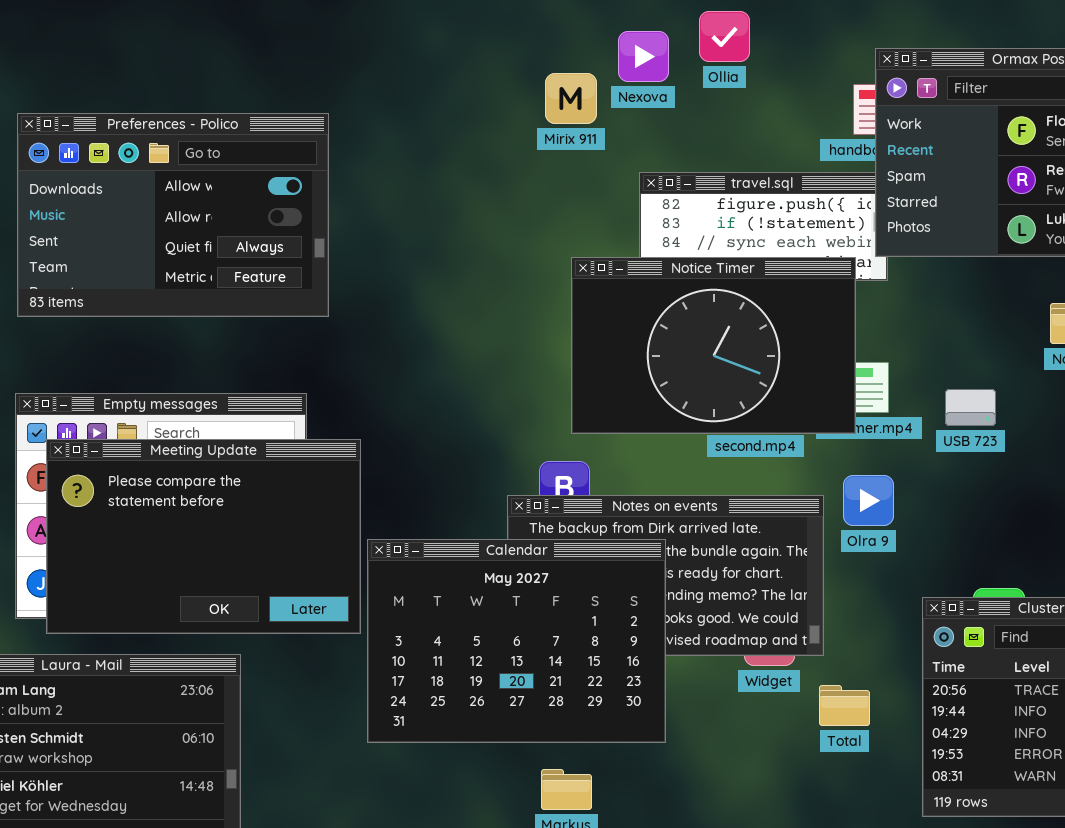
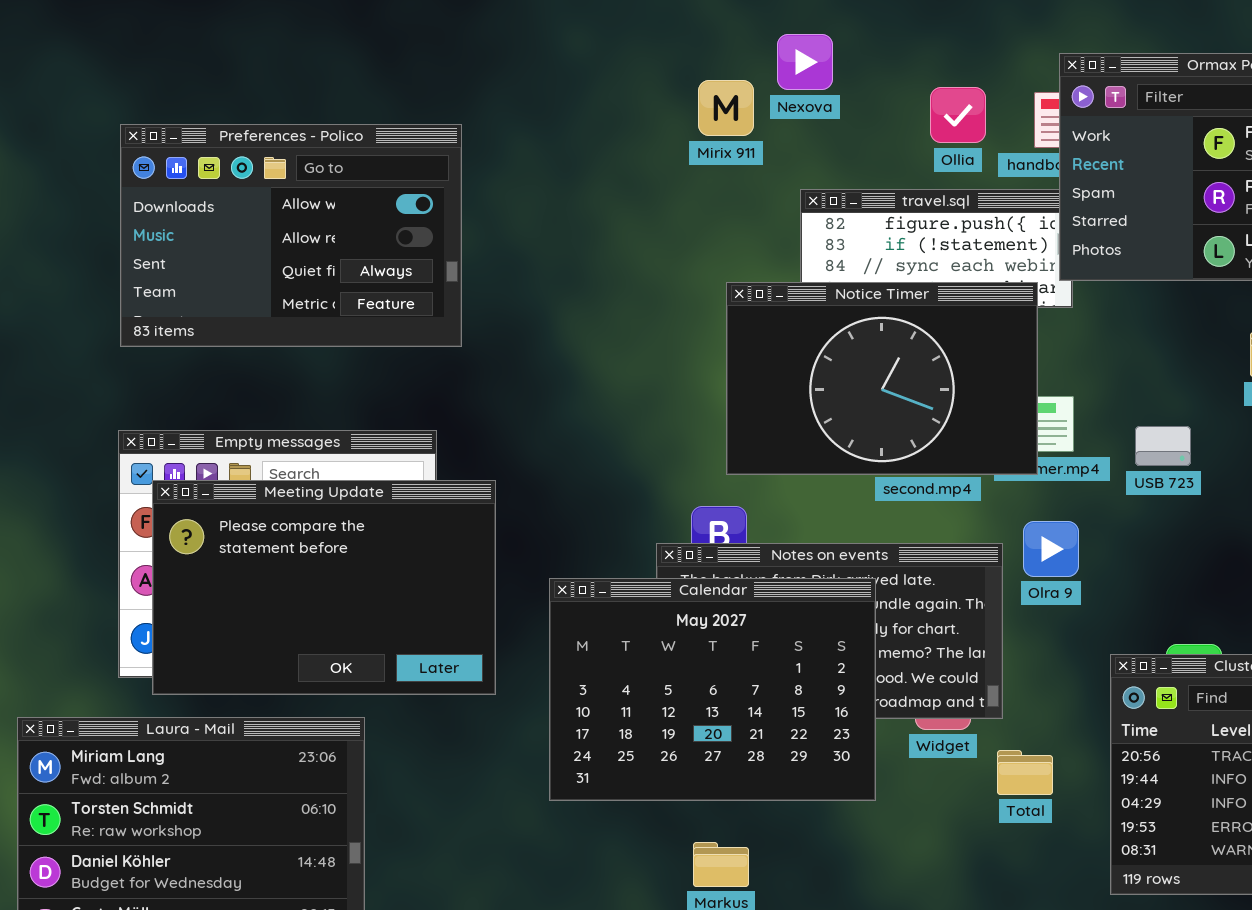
Ollia: [699,11,750,62] -> [930,87,986,143], moved
Calendar: [367,539,666,743] -> [549,578,876,801], moved

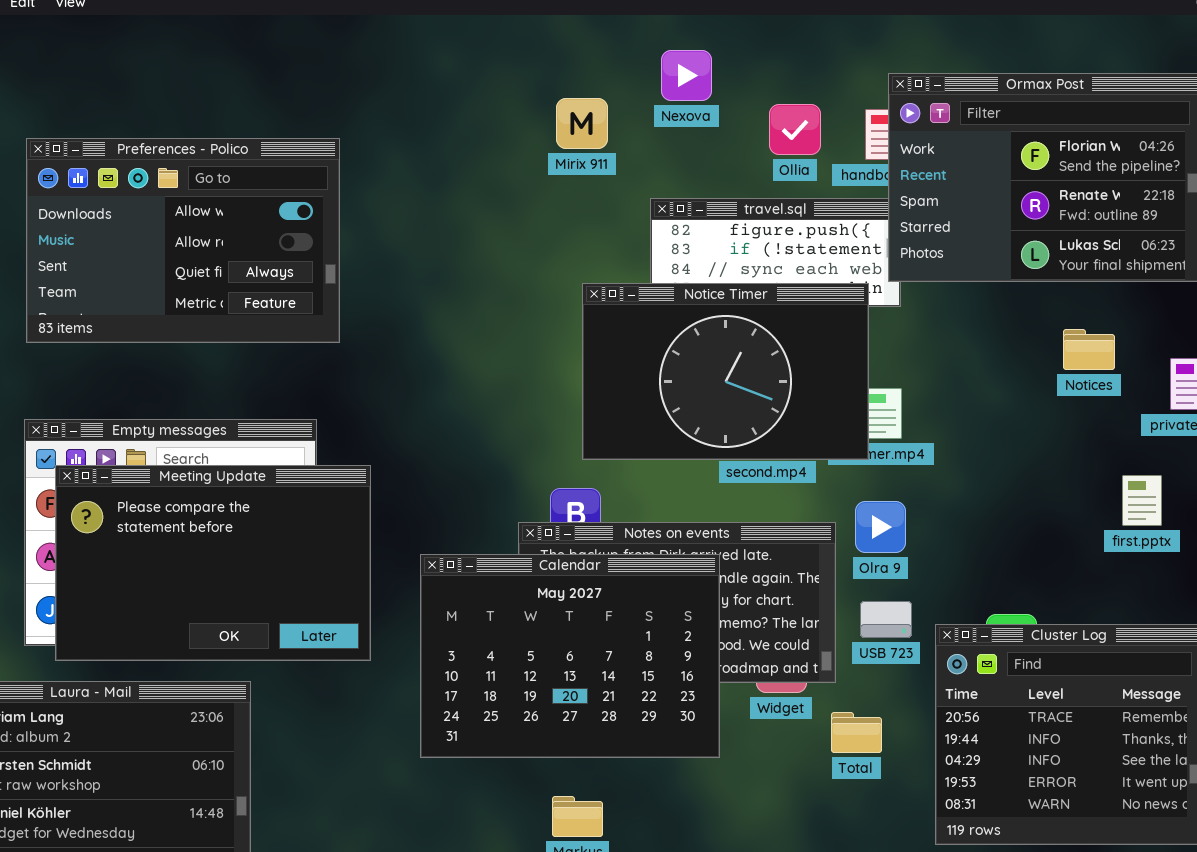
Nexova: [777,34,833,90] -> [661,50,712,101], moved
USB 723: [1135,426,1191,466] -> [860,601,912,638], moved

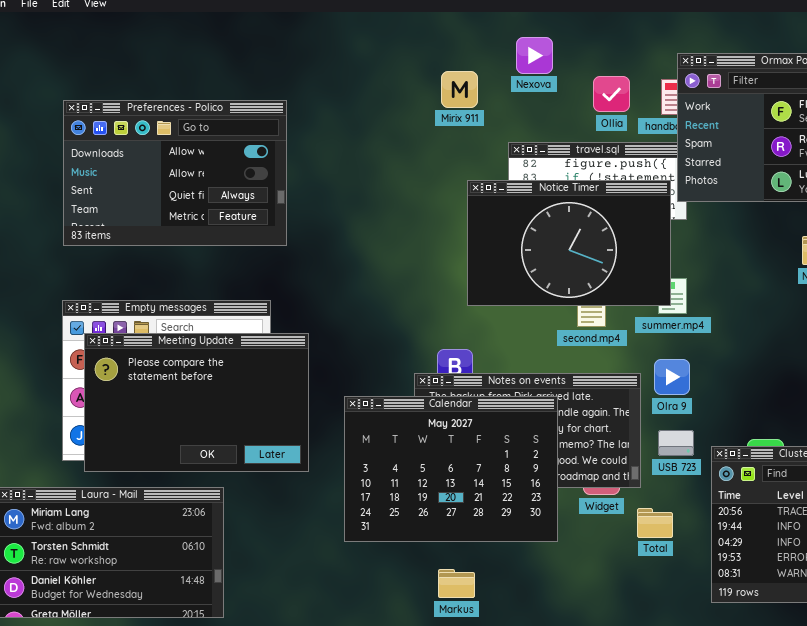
Notice Timer: [582,283,869,460] -> [467,180,671,306], moved

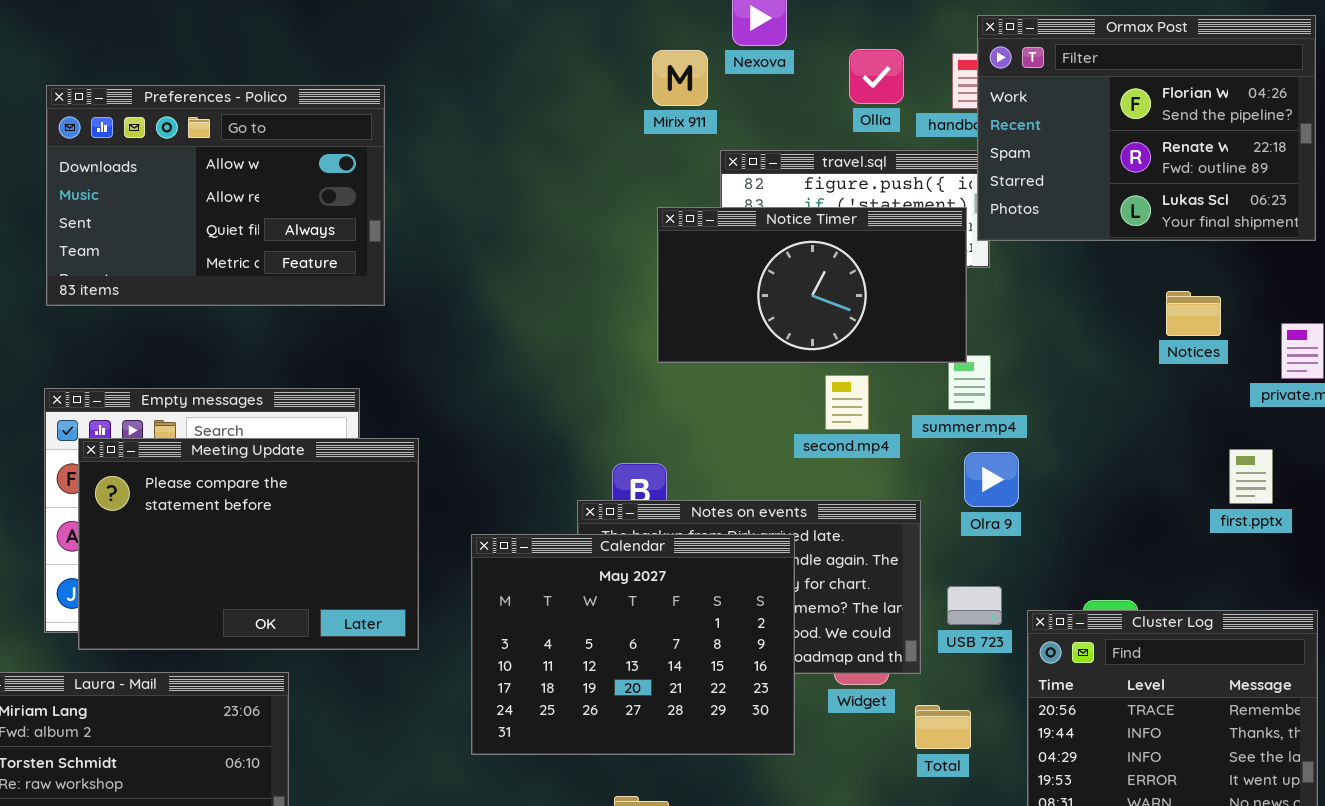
Mirix 911: [441,71,478,108] -> [652,50,708,106], moved
Notice Timer: [467,180,671,306] -> [657,207,967,363], resized
Olra 9: [654,359,690,395] -> [964,452,1019,507], moved

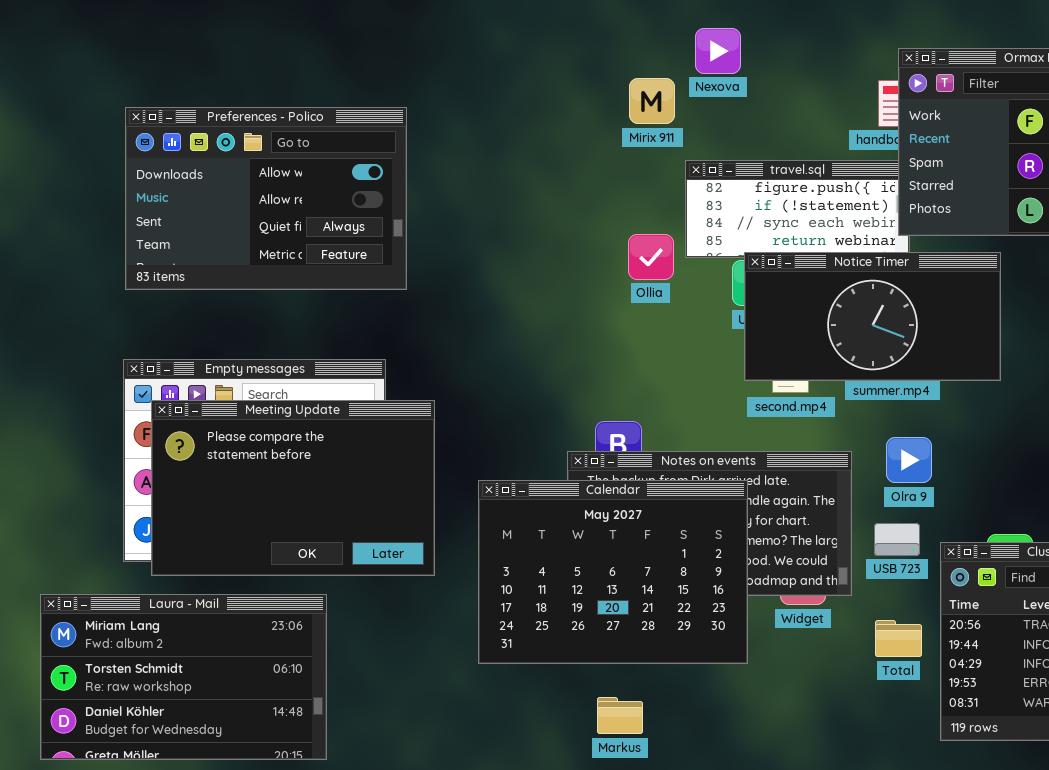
Ollia: [849,49,904,104] -> [628,234,674,280], moved
Notice Timer: [657,207,967,363] -> [744,252,1001,381], moved
Olra 9: [964,452,1019,507] -> [886,437,932,483], moved
Total: [915,705,971,749] -> [875,620,922,657], moved

